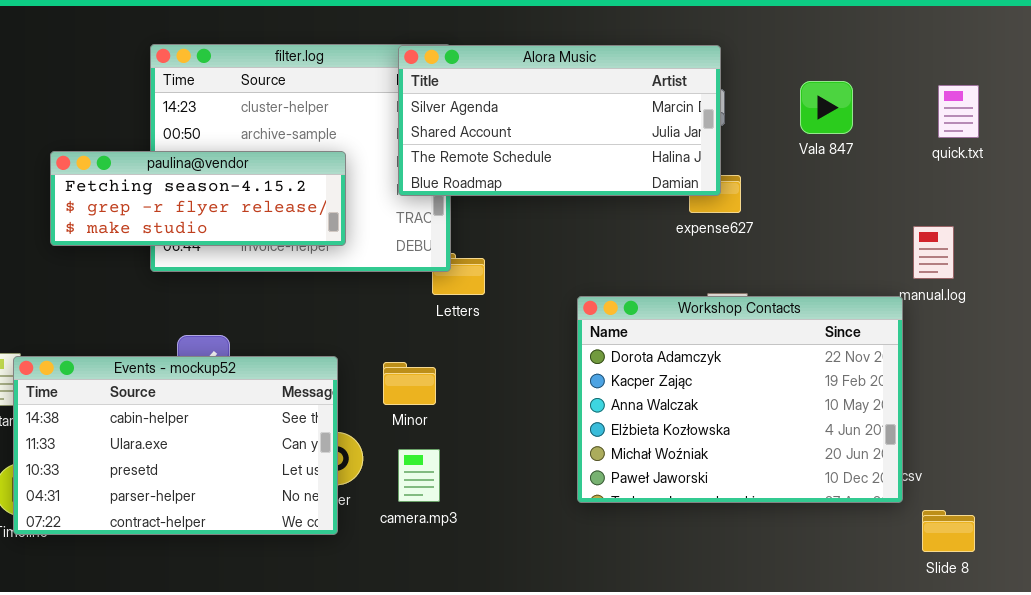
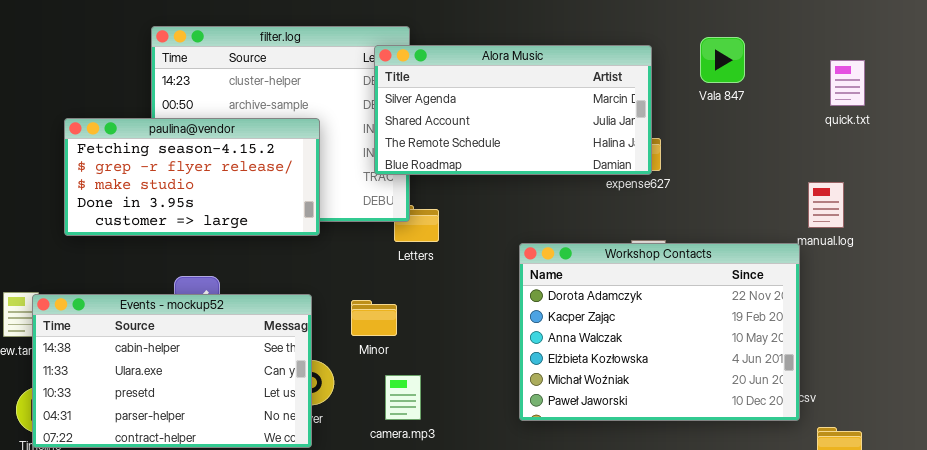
Alora Music: [398,45,721,196] -> [374,45,652,175], moved
Vala 847: [800,81,853,134] -> [700,37,745,83], moved
paulina@vendor: [50,151,346,246] -> [64,118,320,236], resized
camera.mp3: [398,449,440,502] -> [385,375,421,420], moved

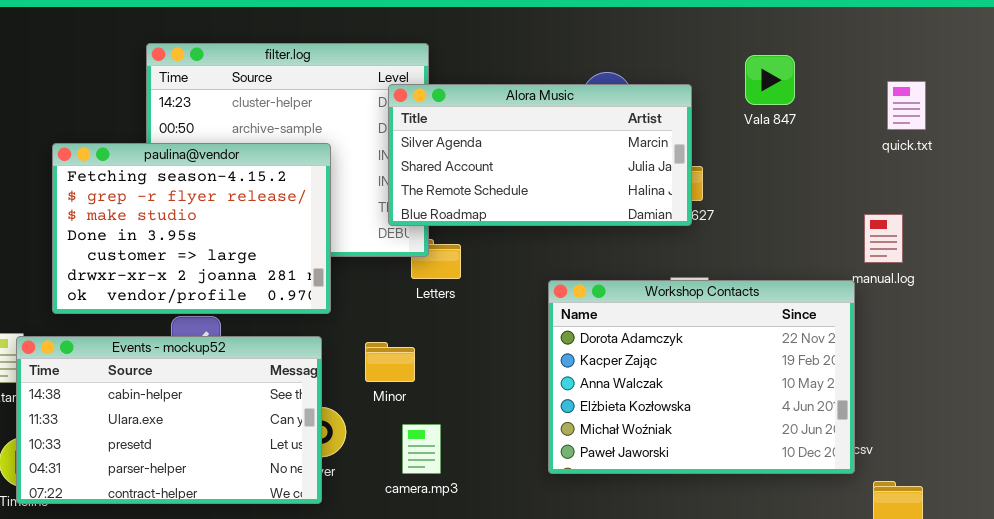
Alora Music: [374,45,652,175] -> [388,84,692,226], moved
paulina@vendor: [64,118,320,236] -> [52,143,331,314], resized

